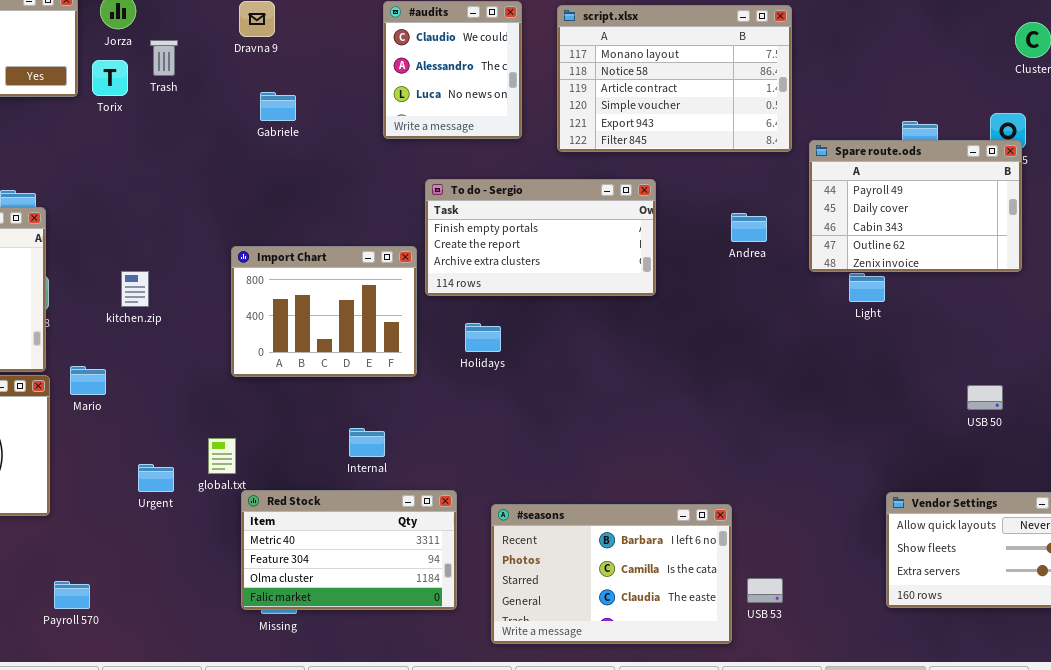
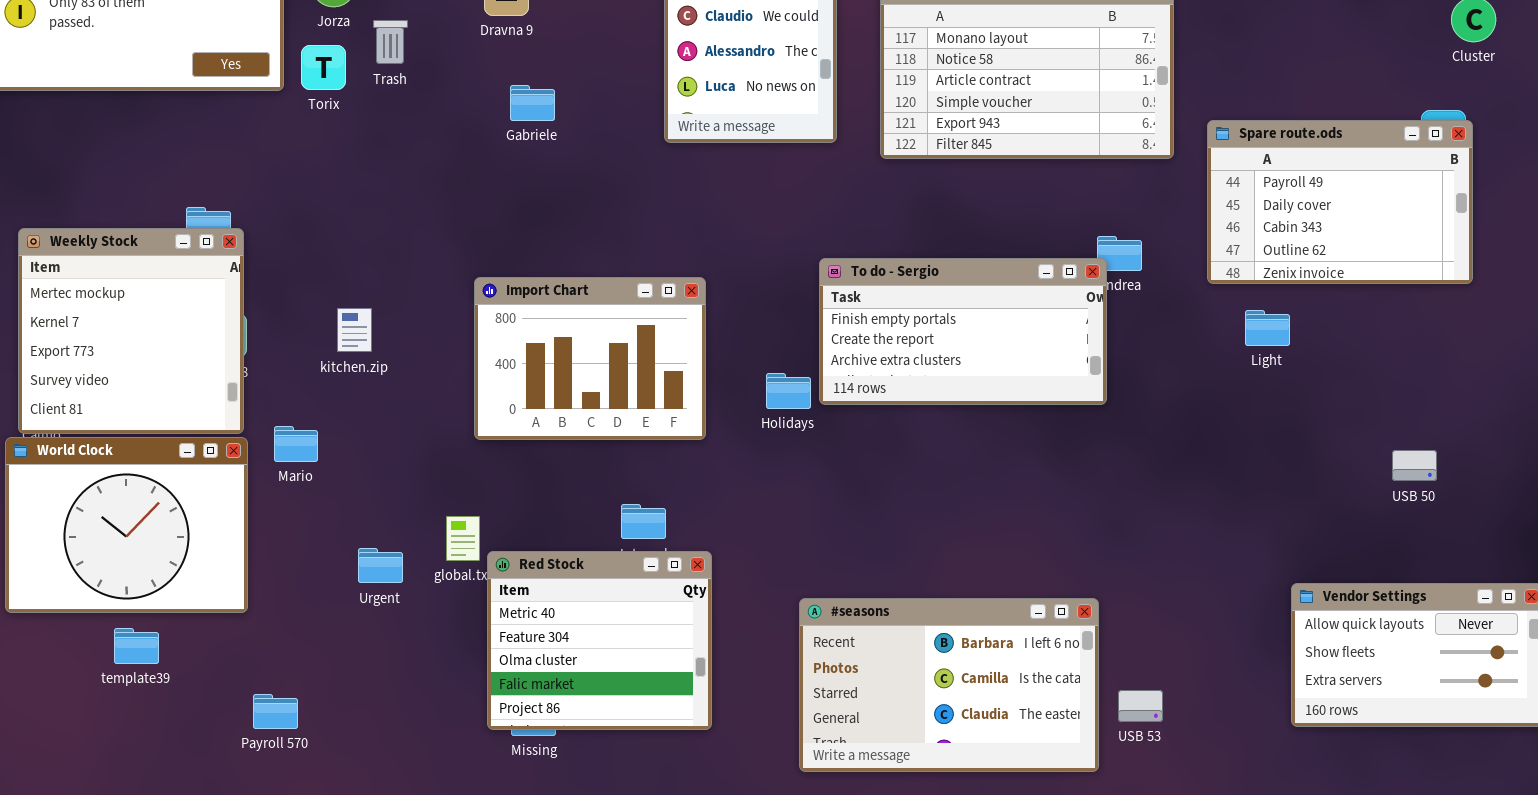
Spare route.ods: [809,140,1022,272] -> [1207,120,1473,284], moved
To do - Sergio: [425,179,656,296] -> [819,258,1107,405], moved
Red Stock: [241,490,457,610] -> [487,551,712,730], resized

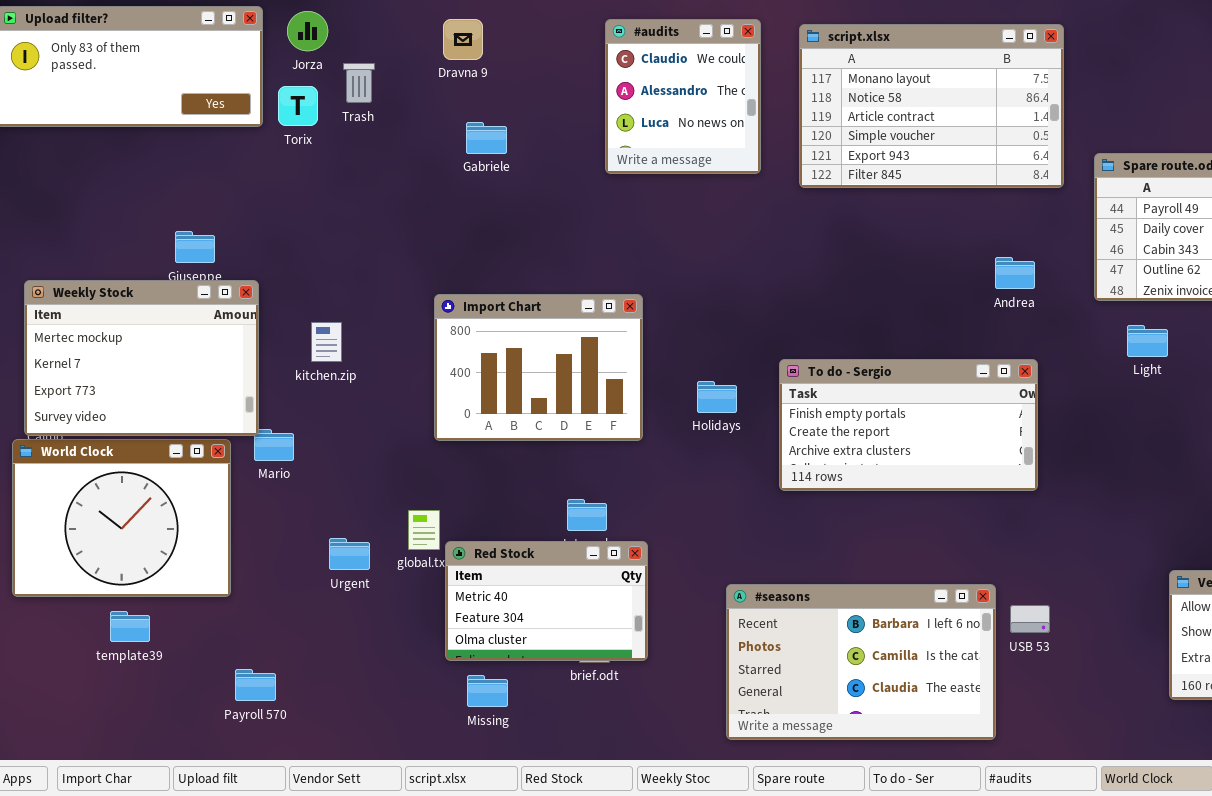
Weekly Stock: [18,228,244,434] -> [24,280,259,436], resized
To do - Sergio: [819,258,1107,405] -> [779,359,1038,491], moved
Red Stock: [487,551,712,730] -> [445,541,648,661], resized
USB 53: [1118,690,1163,722] -> [1010,605,1050,633], moved

